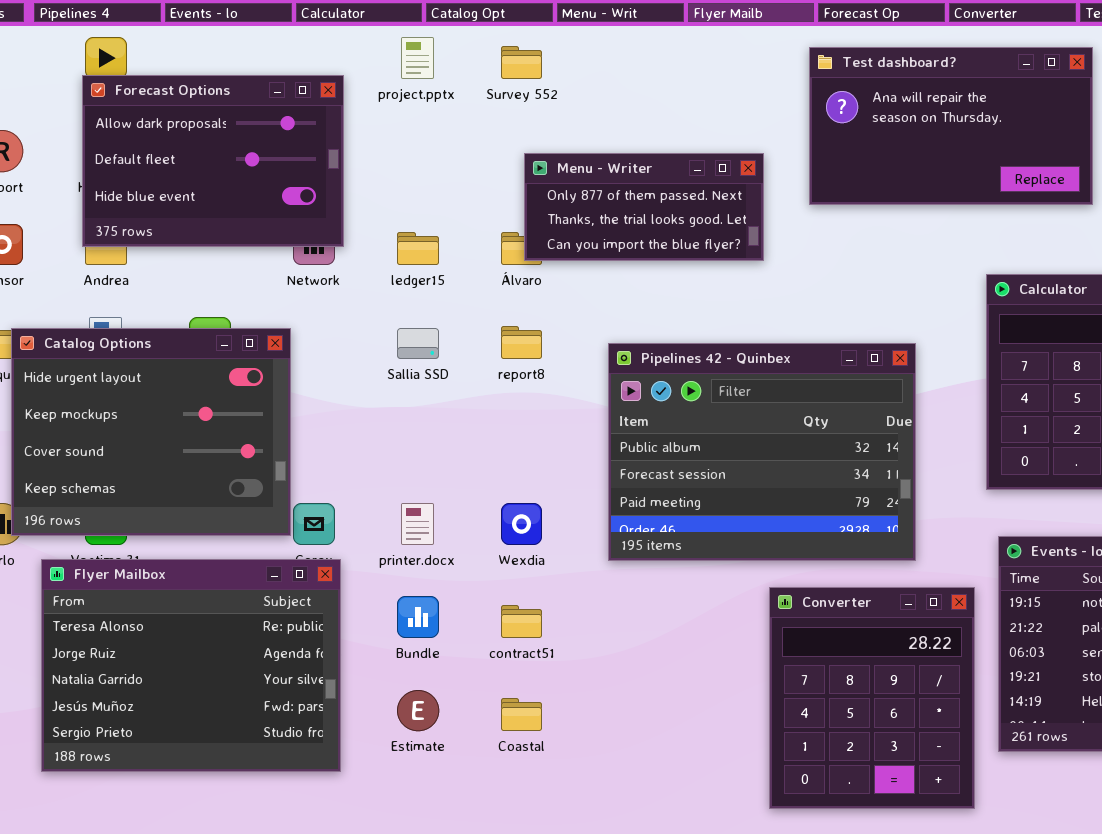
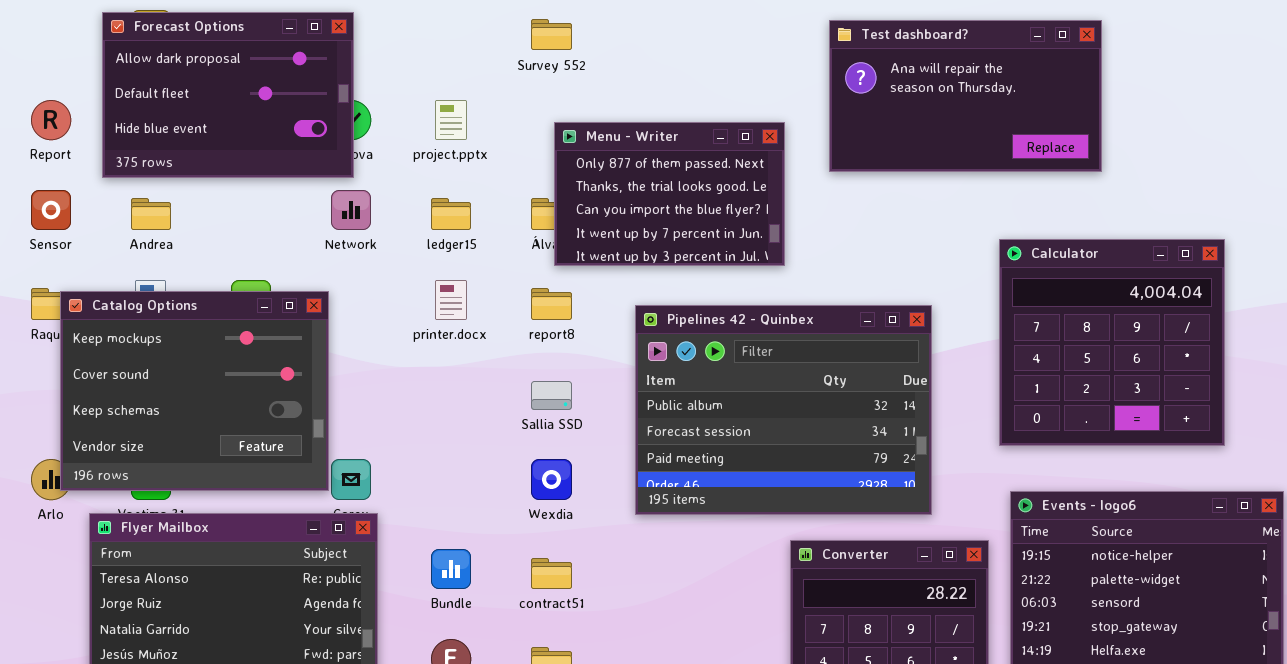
project.pptx: [401,37,434,79] -> [435,100,467,140], moved
Forecast Options: [82,75,344,247] -> [102,12,354,178], moved
Menu - Writer: [524,153,764,261] -> [554,122,785,266], resized
Catalog Options: [11,328,291,536] -> [60,291,329,491], scrolled down 1 row
Sallia SSD: [397,328,439,359] -> [531,381,572,410], moved
printer.docx: [401,503,434,545] -> [435,280,467,320], moved

